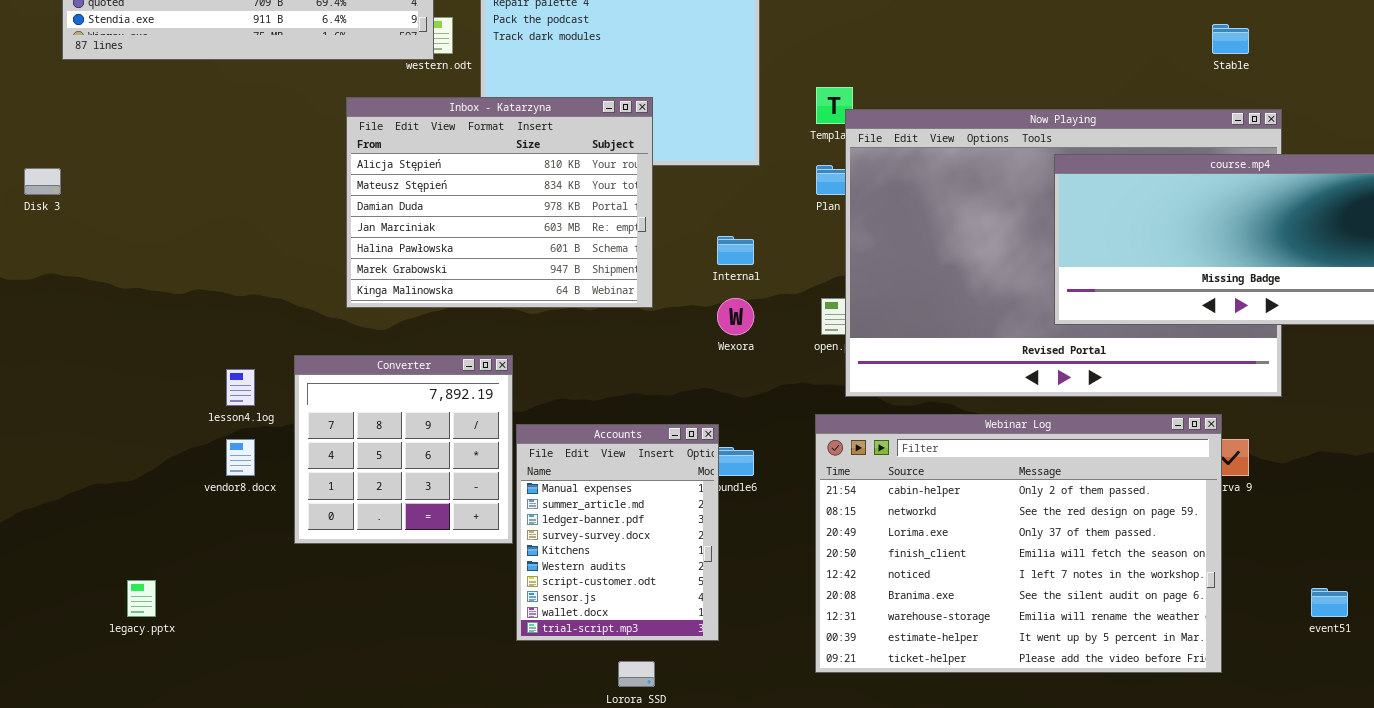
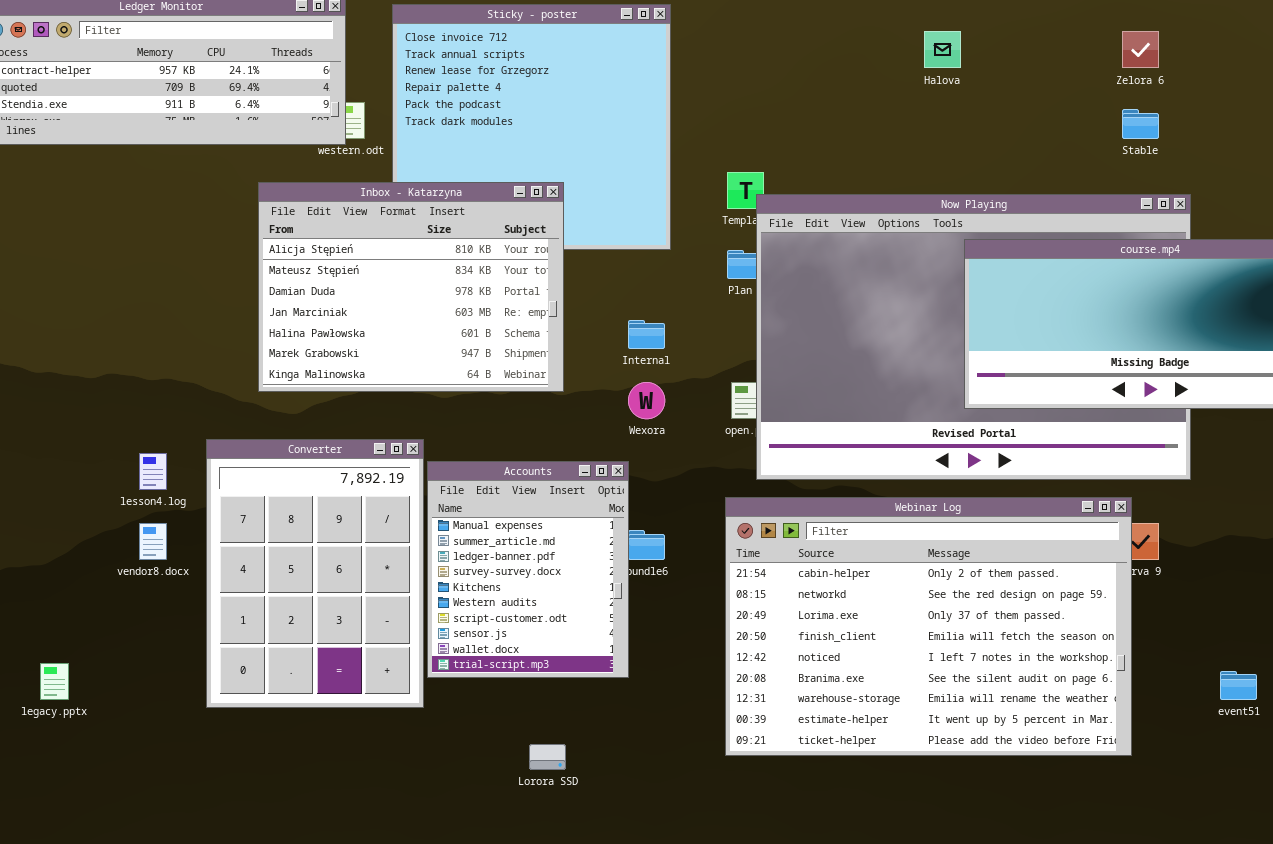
Converter: [294,355,513,544] -> [206,439,424,708], resized
Accounts: [516,424,719,641] -> [427,461,629,678], moved

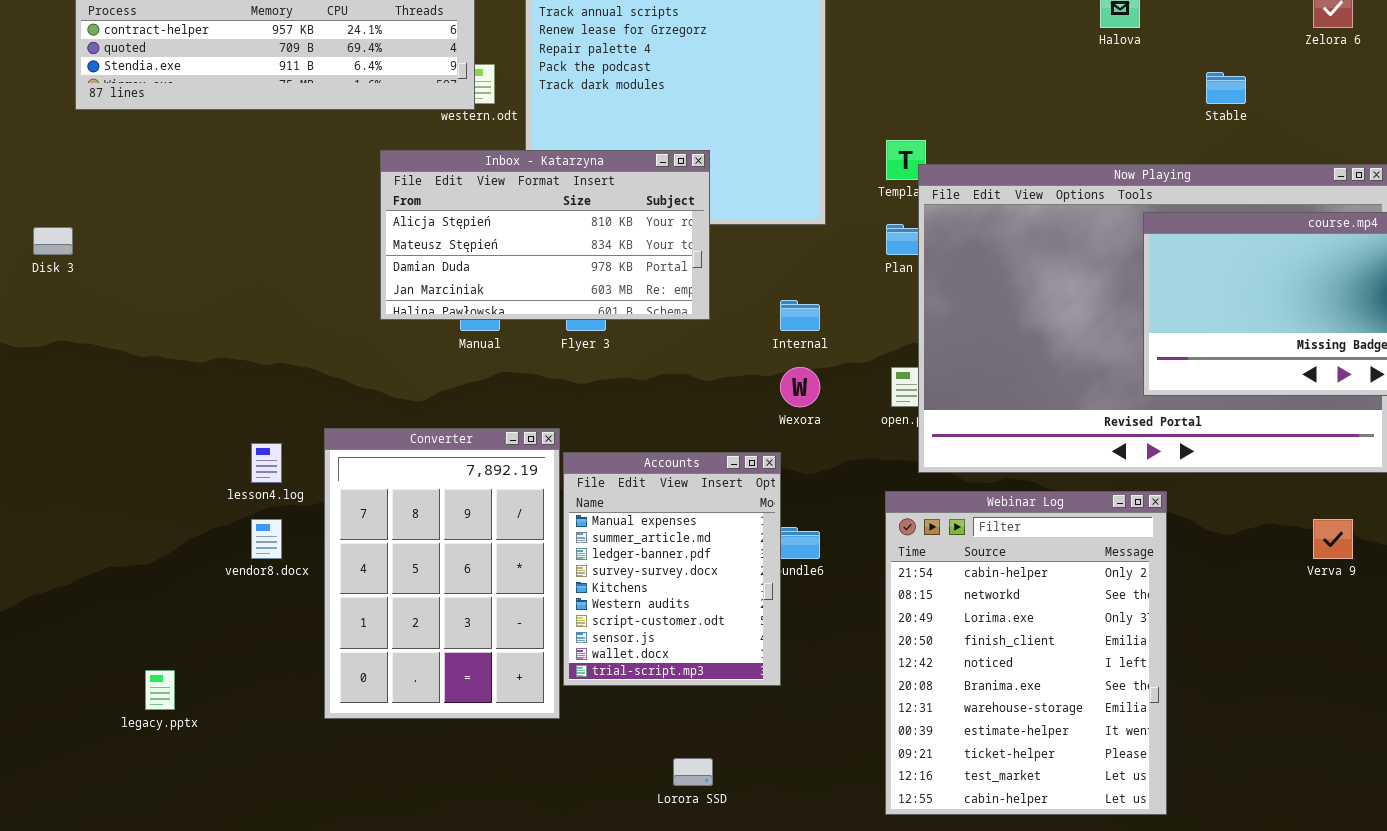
Stable: [1122,109,1159,139] -> [1206,72,1246,104], moved
Inbox - Katarzyna: [258,182,564,392] -> [380,150,710,320], resized
Webinar Log: [725,497,1132,756] -> [885,491,1167,815], resized

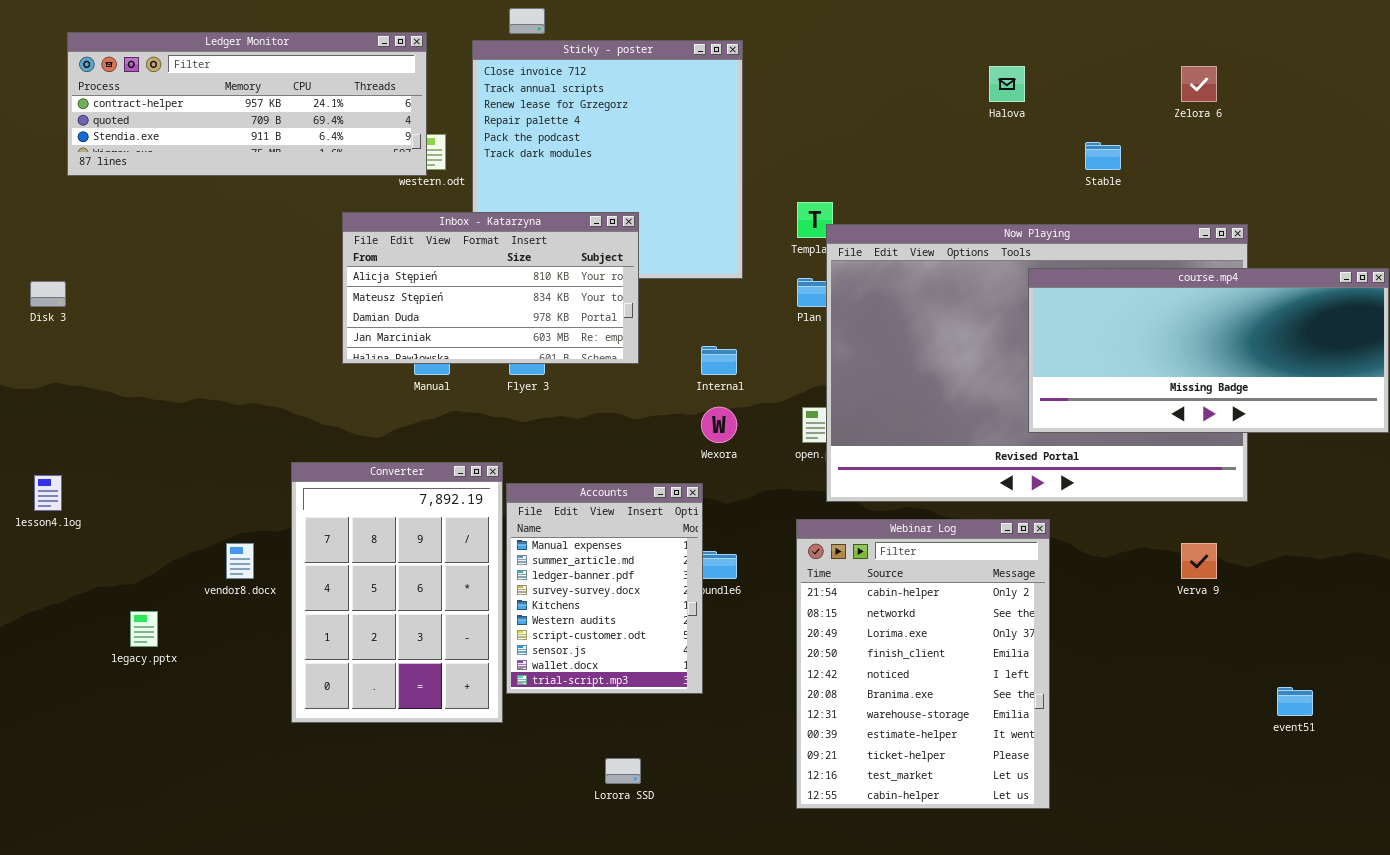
lesson4.log: [251,443,282,483] -> [34,475,62,511], moved
legacy.pptx: [145,670,175,710] -> [130,611,158,647], moved

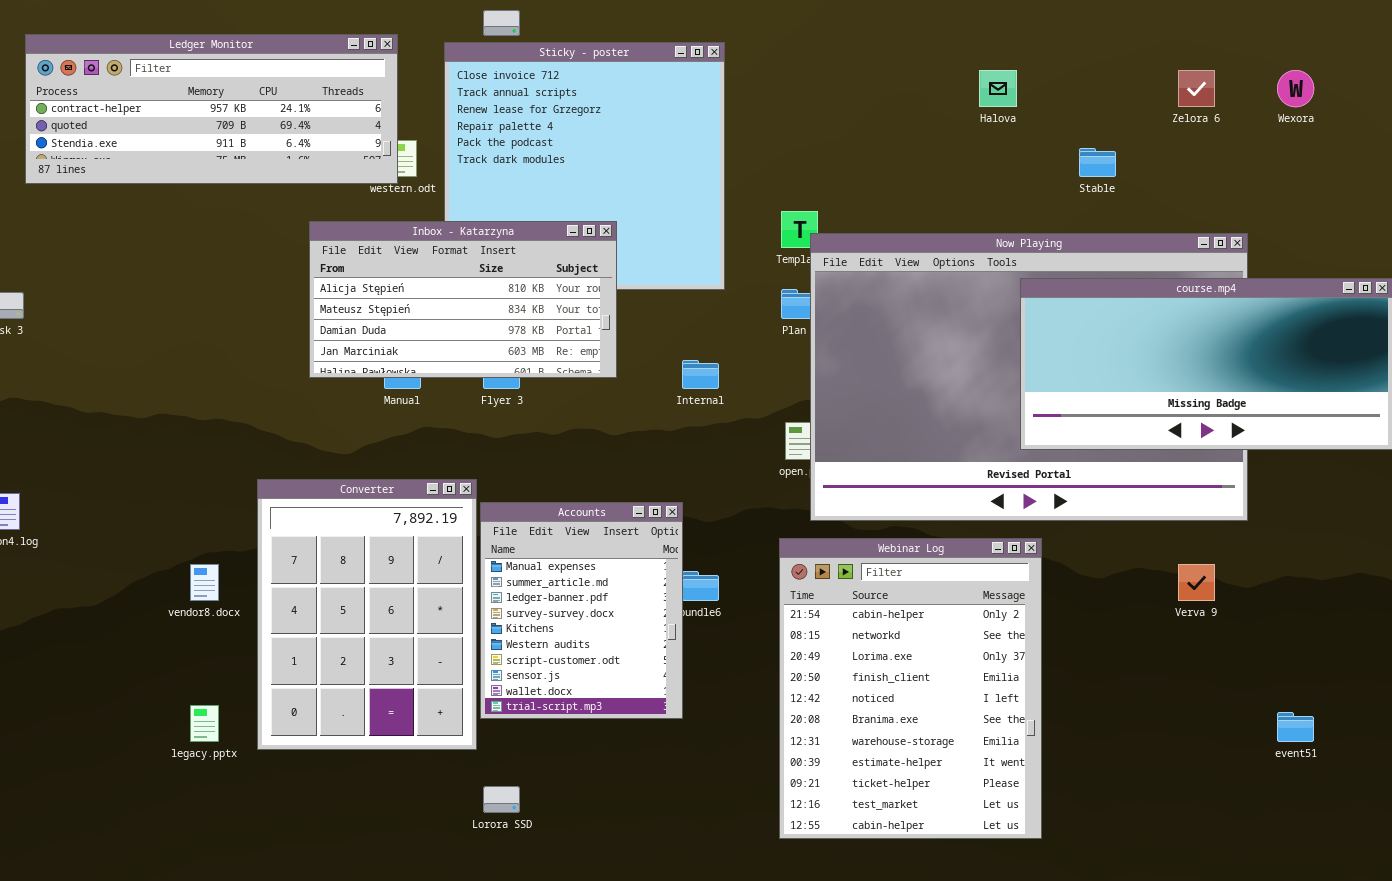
Wexora: [701,407,737,443] -> [1277,70,1314,107], moved
legacy.pptx: [130,611,158,647] -> [190,705,219,742], moved
Lorora SSD: [605,758,641,784] -> [483,786,520,813], moved

